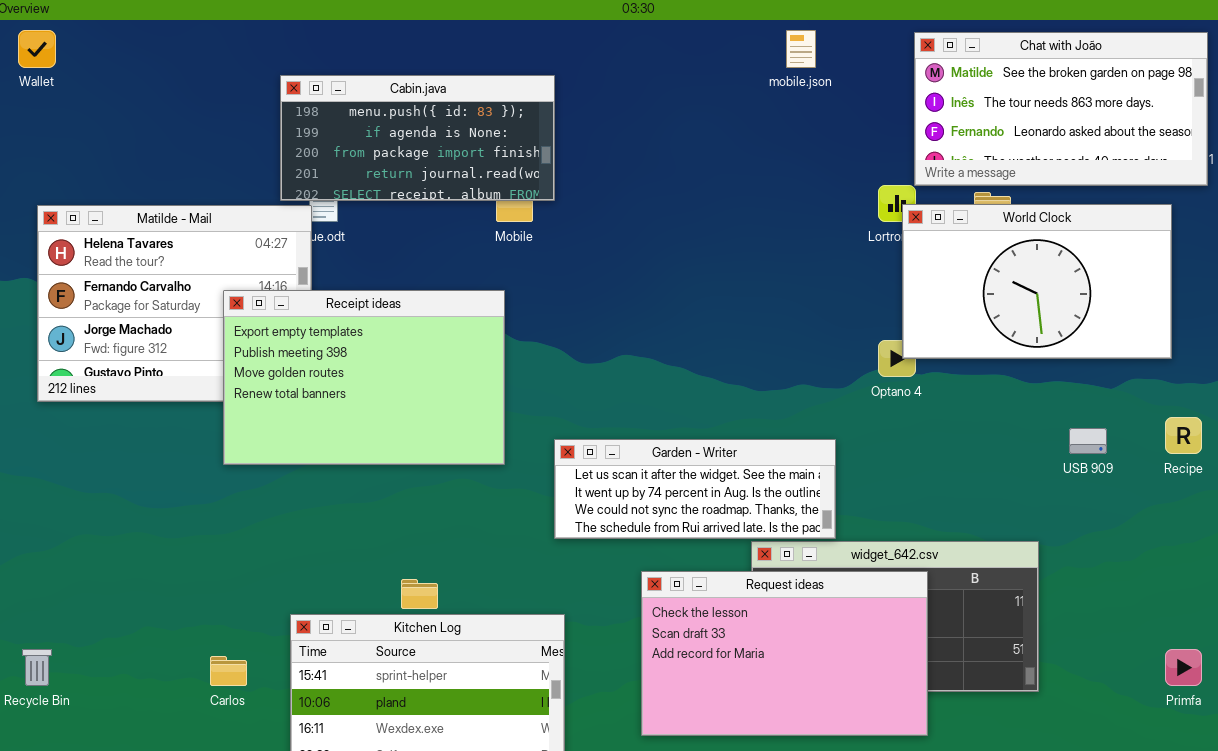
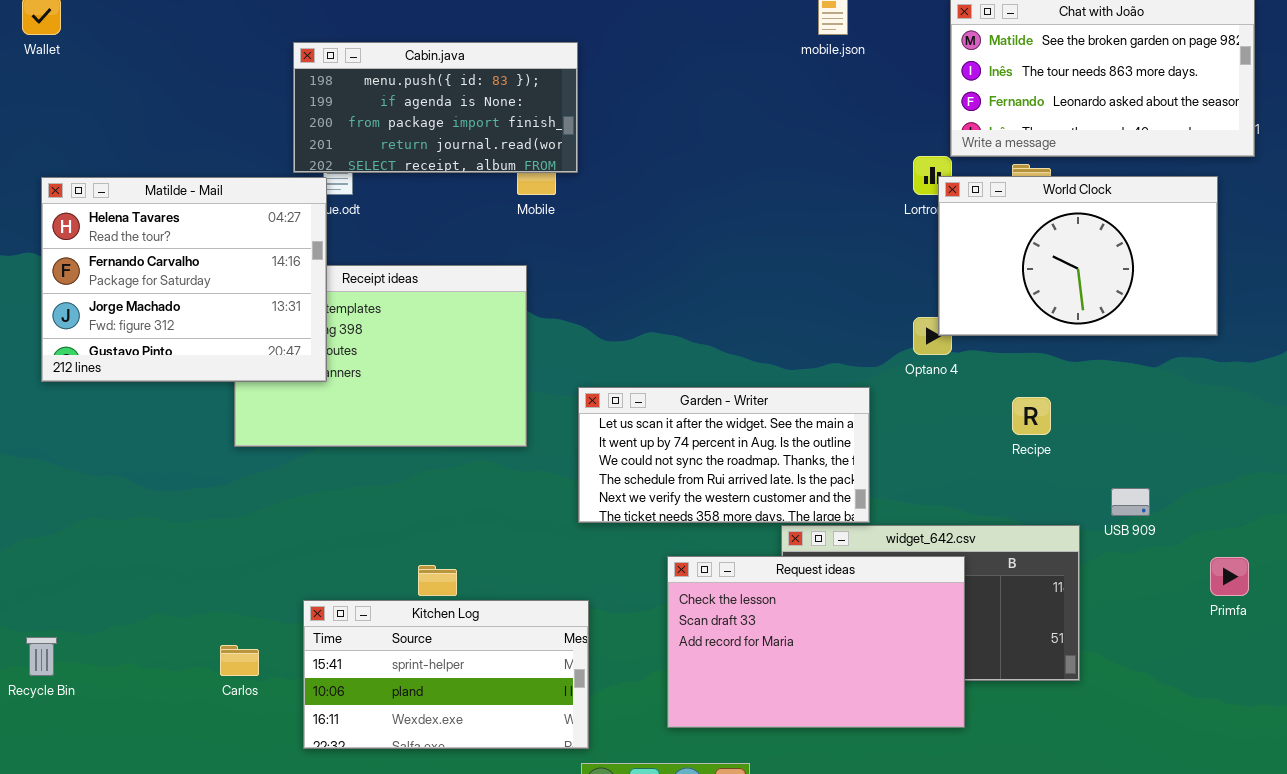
Matilde - Mail: [37,205,312,402] -> [41,177,327,382], raised
Recipe: [1165,417,1202,454] -> [1012,397,1051,435], moved
USB 909: [1069,428,1107,454] -> [1111,488,1150,516], moved
Garden - Writer: [554,439,836,539] -> [578,387,870,523], resized
Primfa: [1165,649,1202,686] -> [1210,557,1249,596], moved

